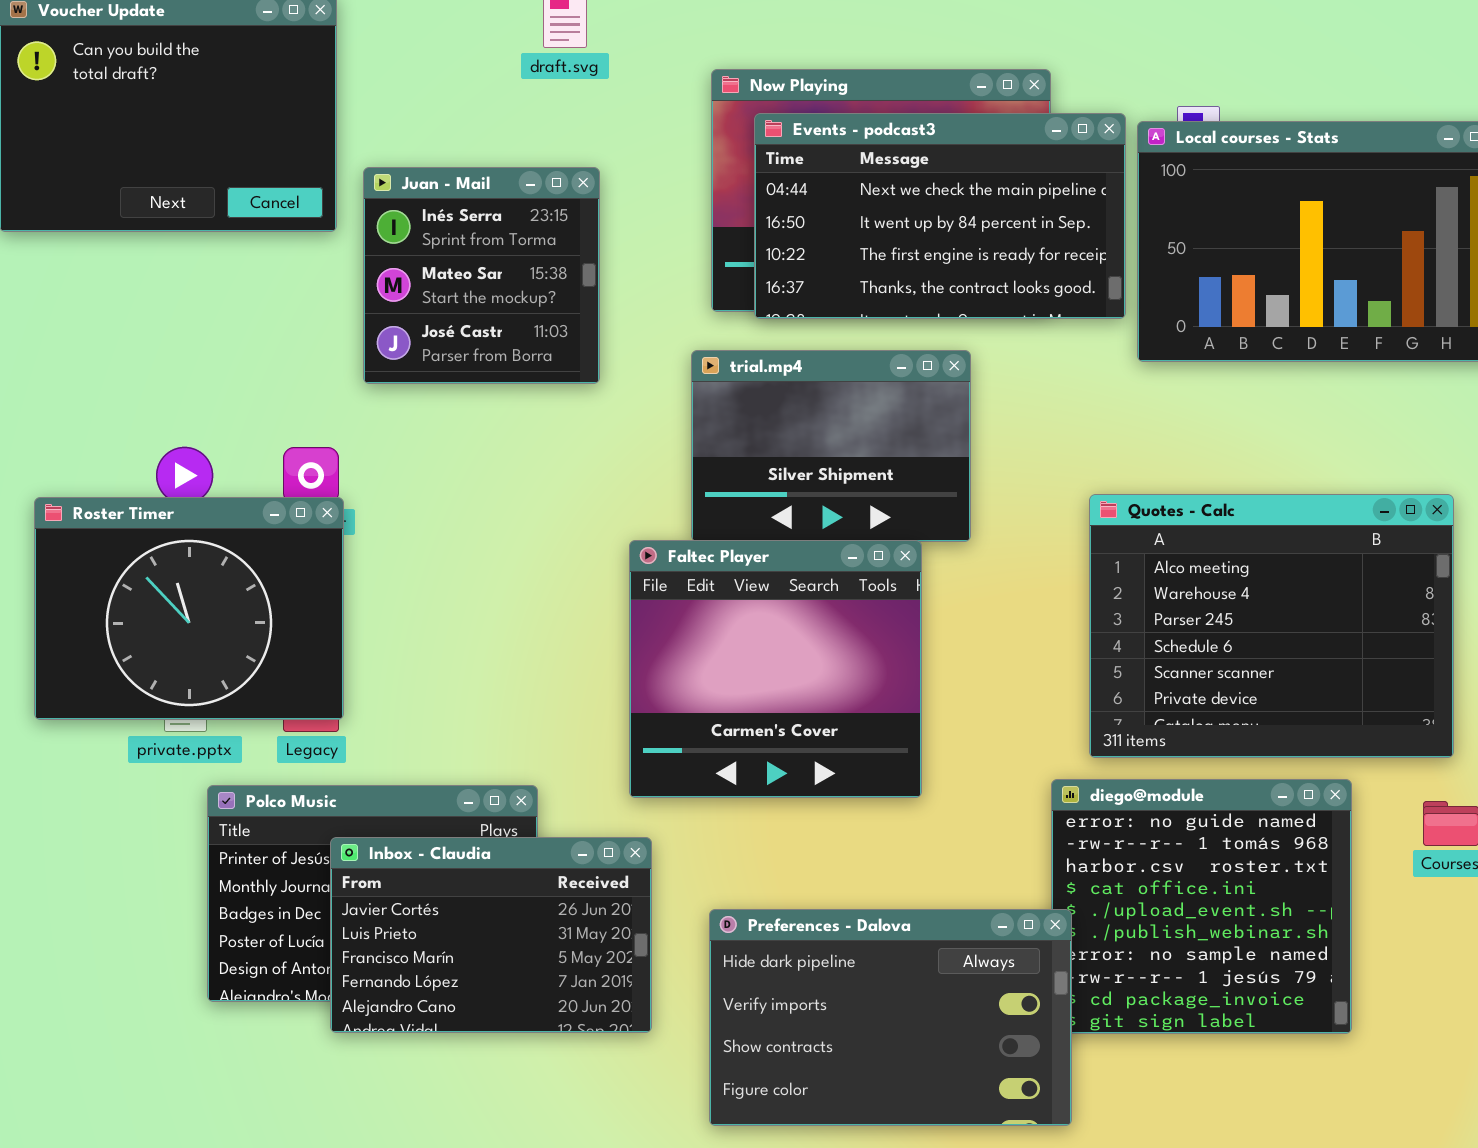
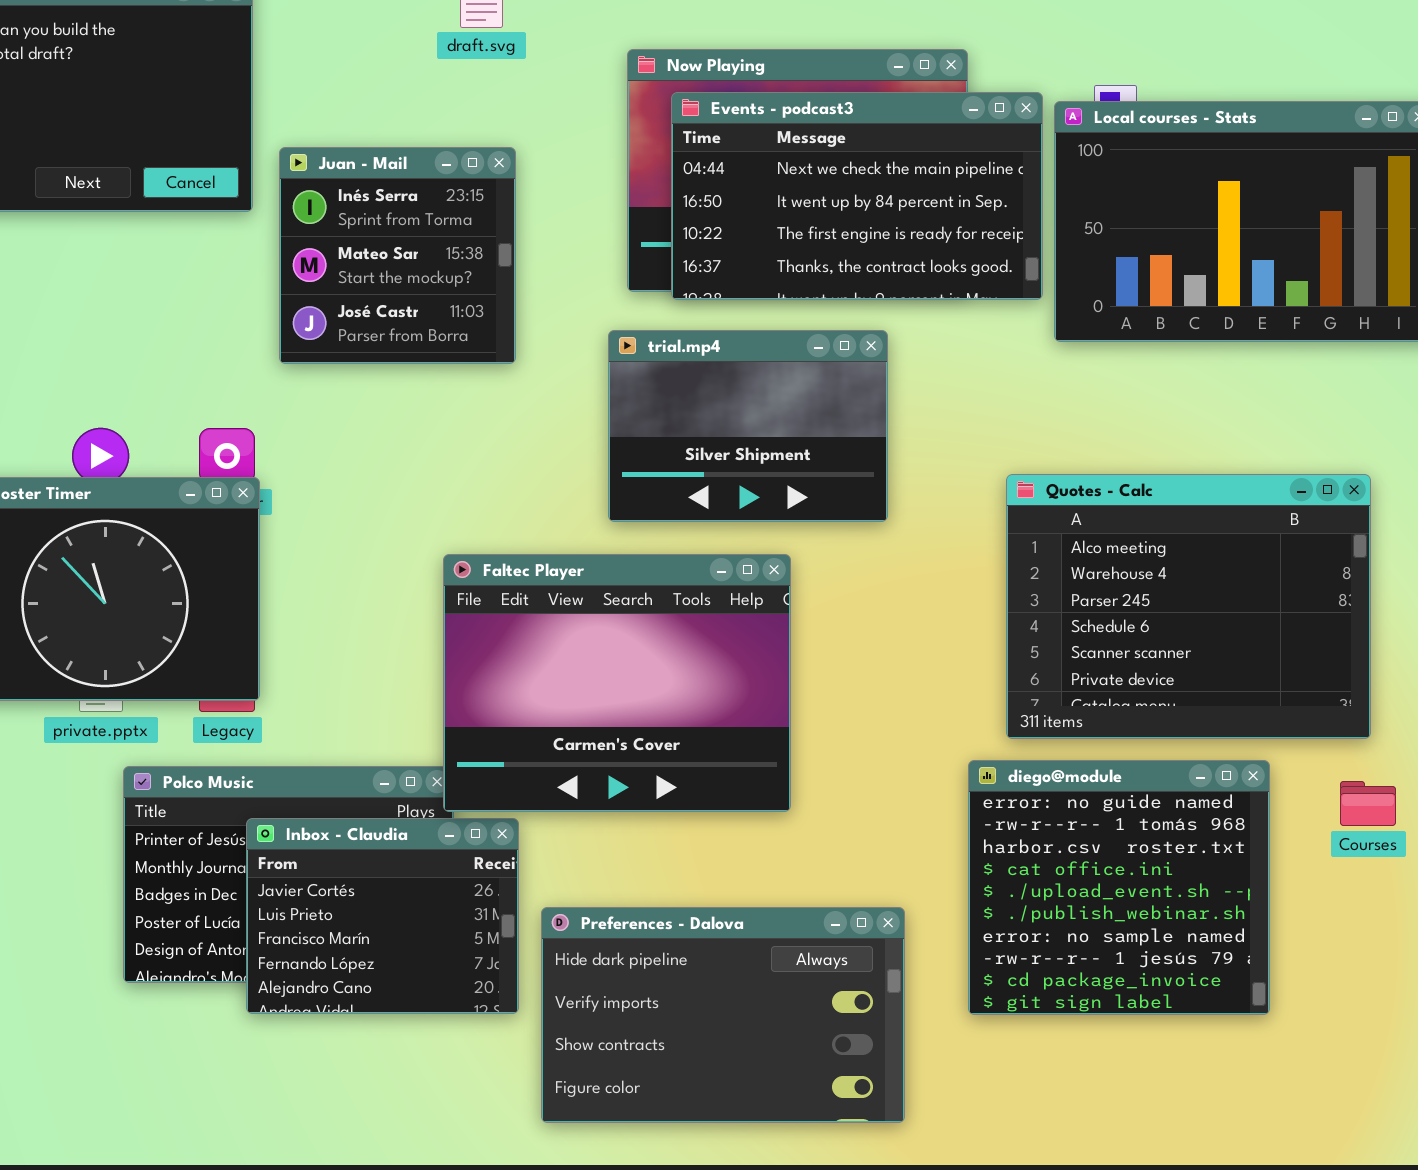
Faltec Player: [629,540,922,798] -> [443,554,791,812], moved, resized
Inbox - Claudia: [330,837,652,1033] -> [246,818,519,1014], resized
Preferences - Dalova: [709,909,1072,1126] -> [541,907,905,1123], moved

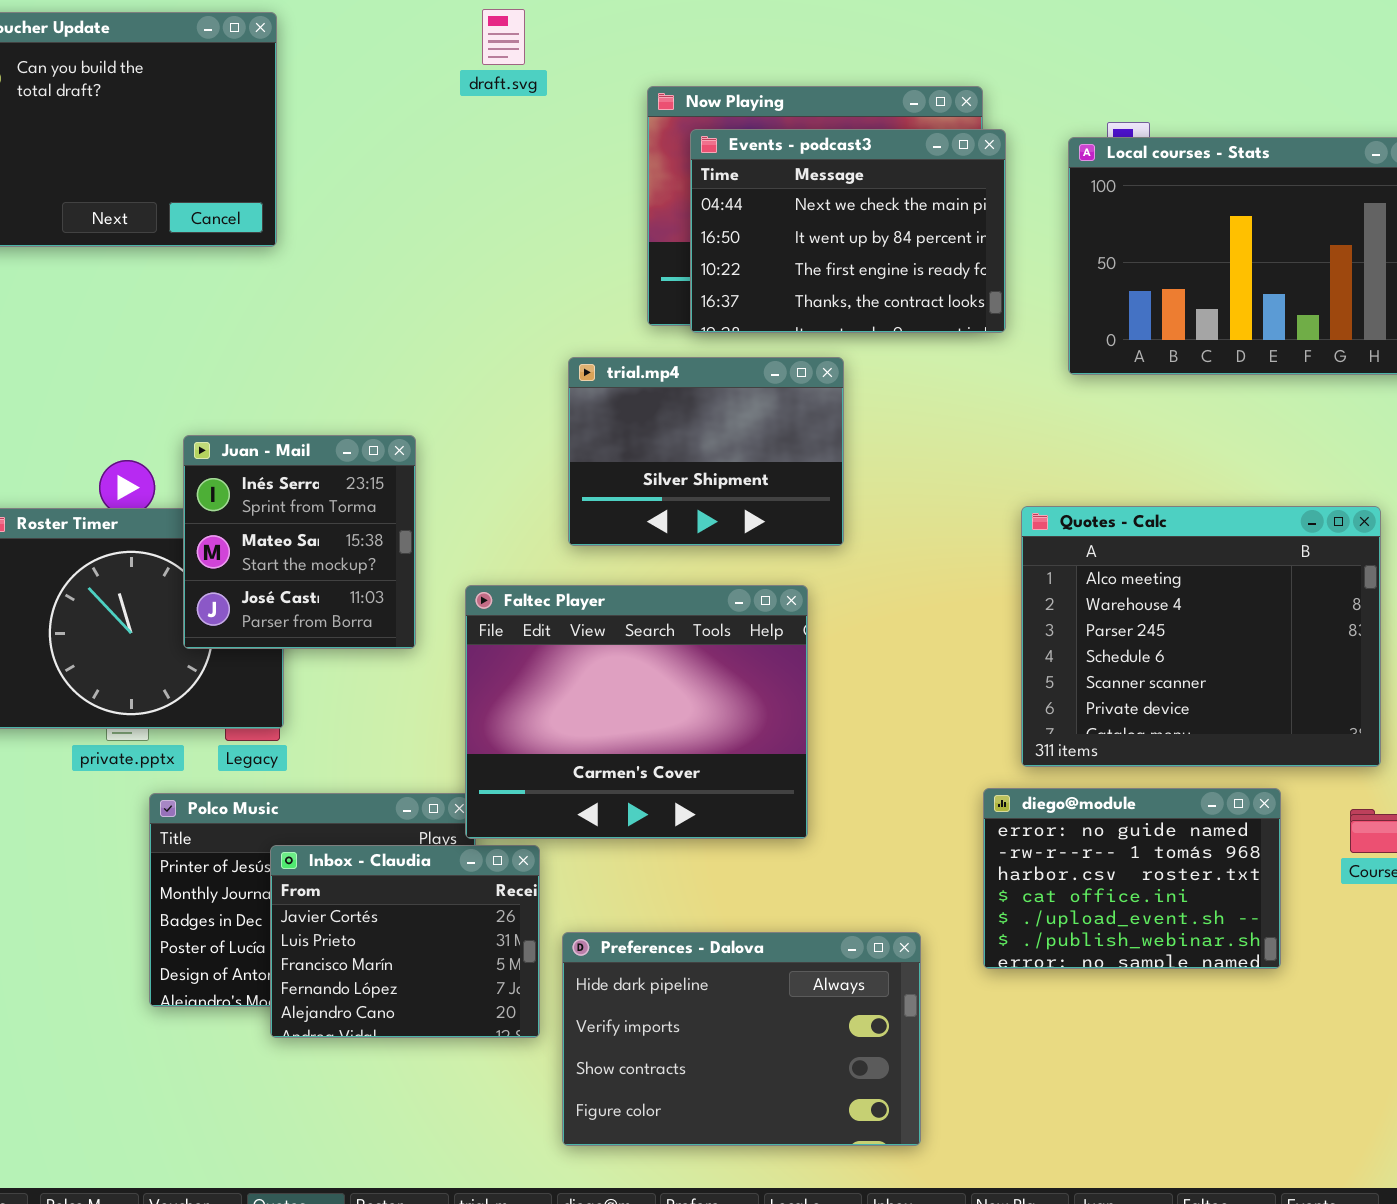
Events - podcast3: [671,92,1043,300] -> [690,129,1006,333], resized
Juan - Mail: [279,147,516,364] -> [183,435,416,649], moved
trial.mp4: [608,330,888,522] -> [568,357,844,546], moved
diego@module: [968,760,1270,1015] -> [983,788,1281,969], resized

